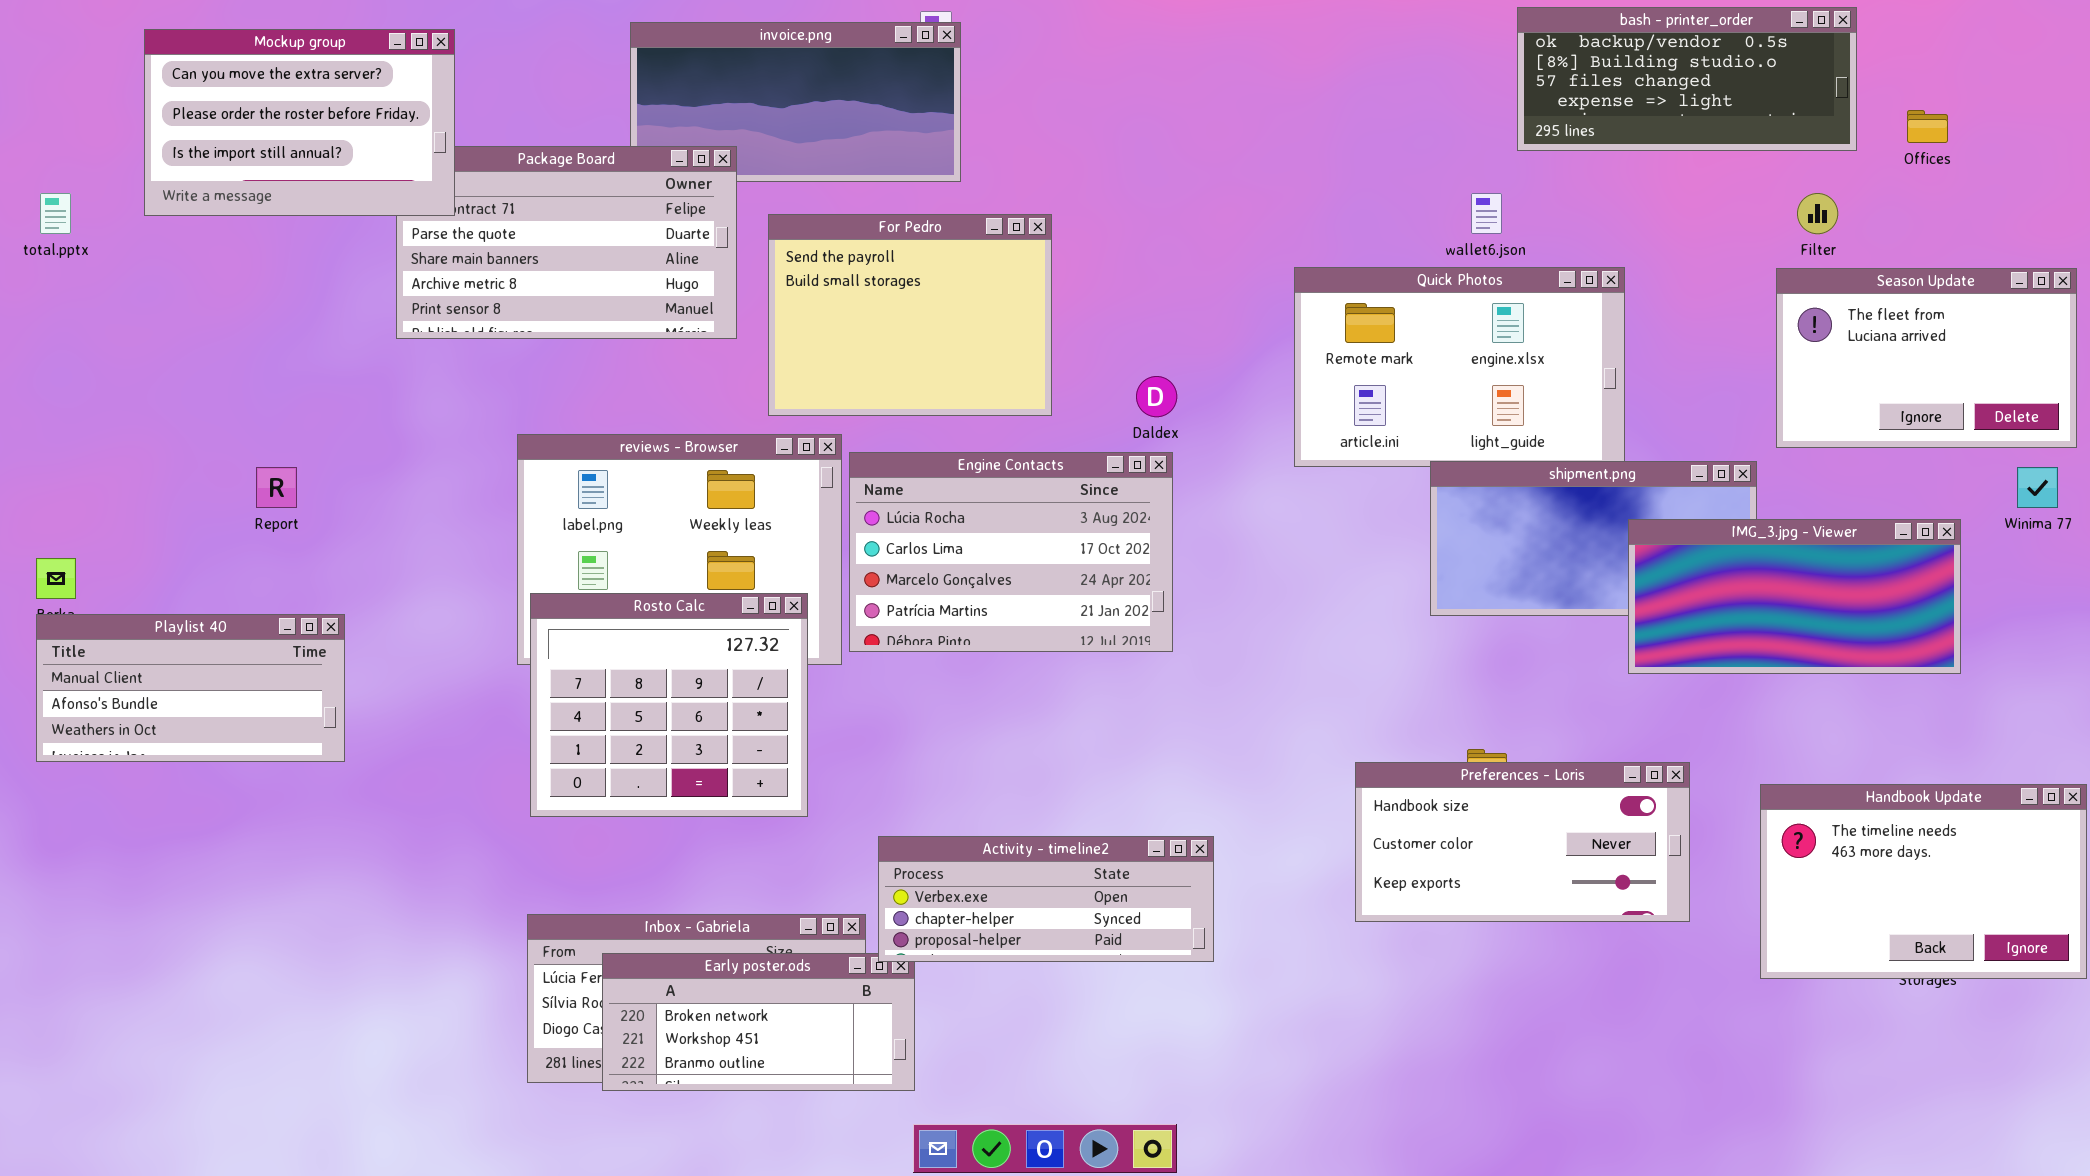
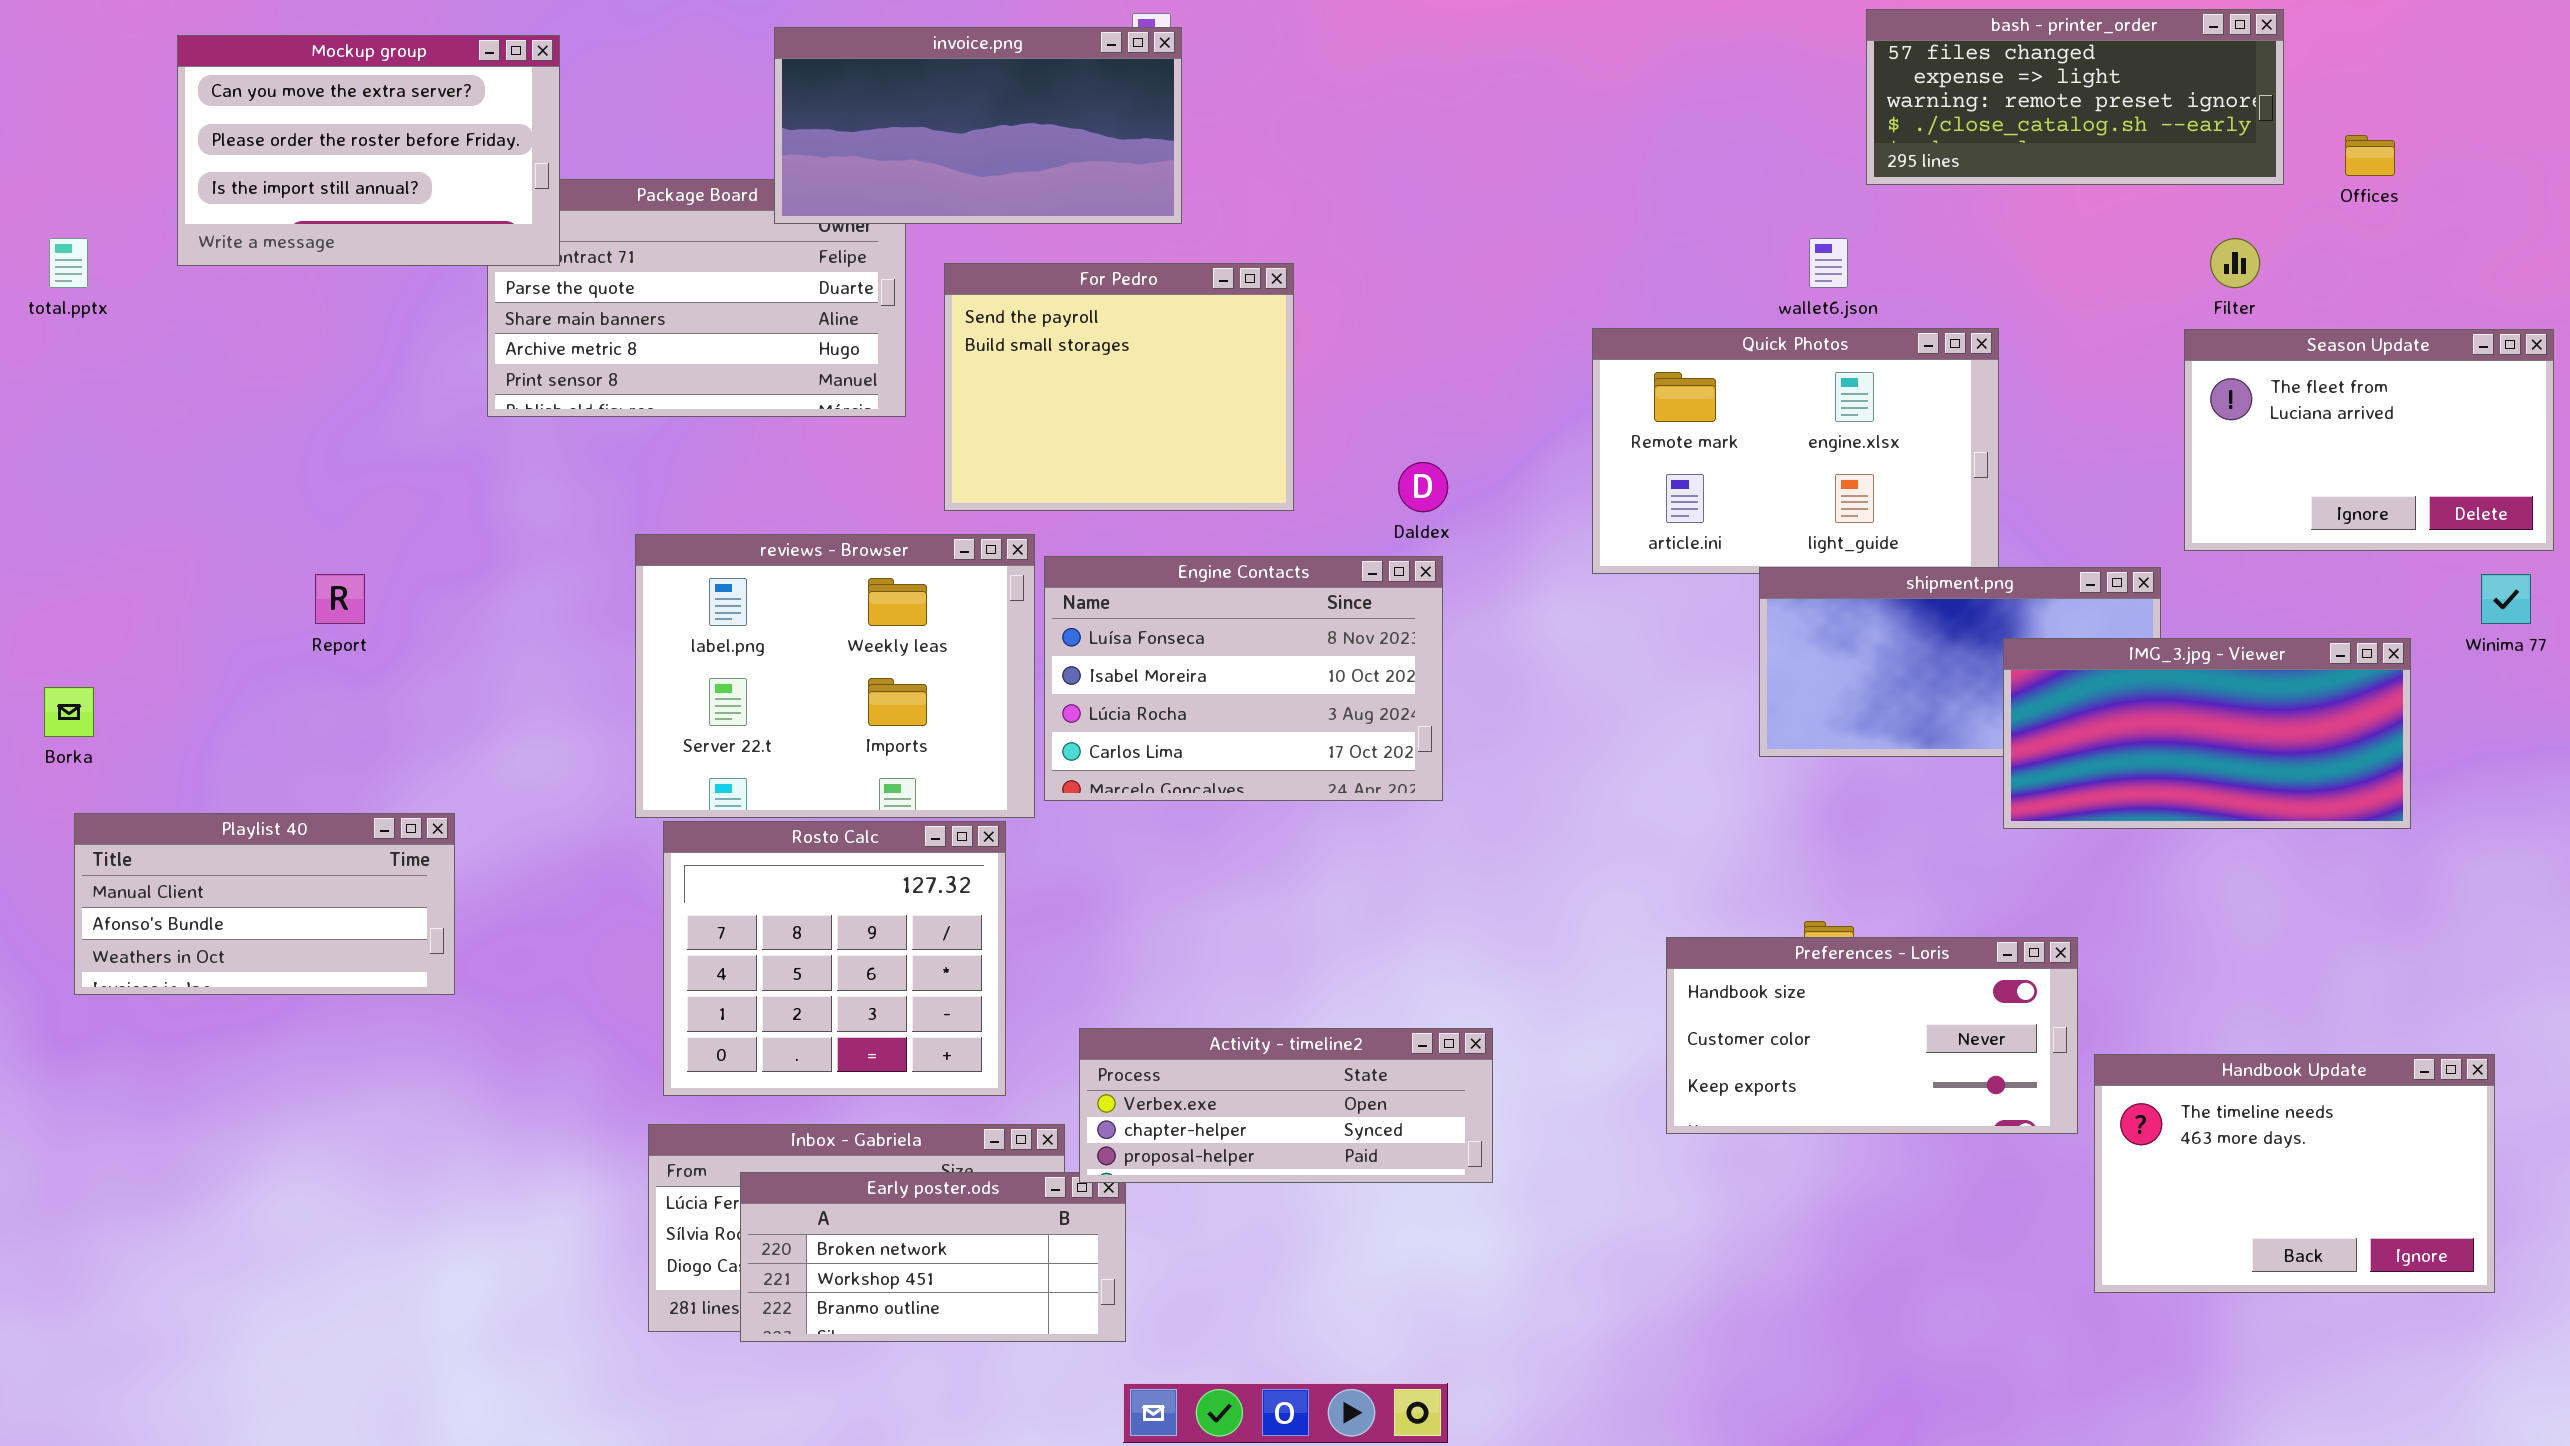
bash - printer_order: [1517,7,1857,151] -> [1866,9,2284,185], scrolled down 2 rows
invoice.png: [630,22,961,182] -> [774,27,1182,224], raised
Engine Contacts: [849,452,1173,652] -> [1044,556,1443,801], scrolled up 2 rows
Rosto Calc: [530,593,808,817] -> [663,821,1006,1096], moved
Playlist 40: [36,614,345,762] -> [74,813,455,995], moved
Handbook Update: [1760,784,2087,979] -> [2094,1054,2495,1293], moved

